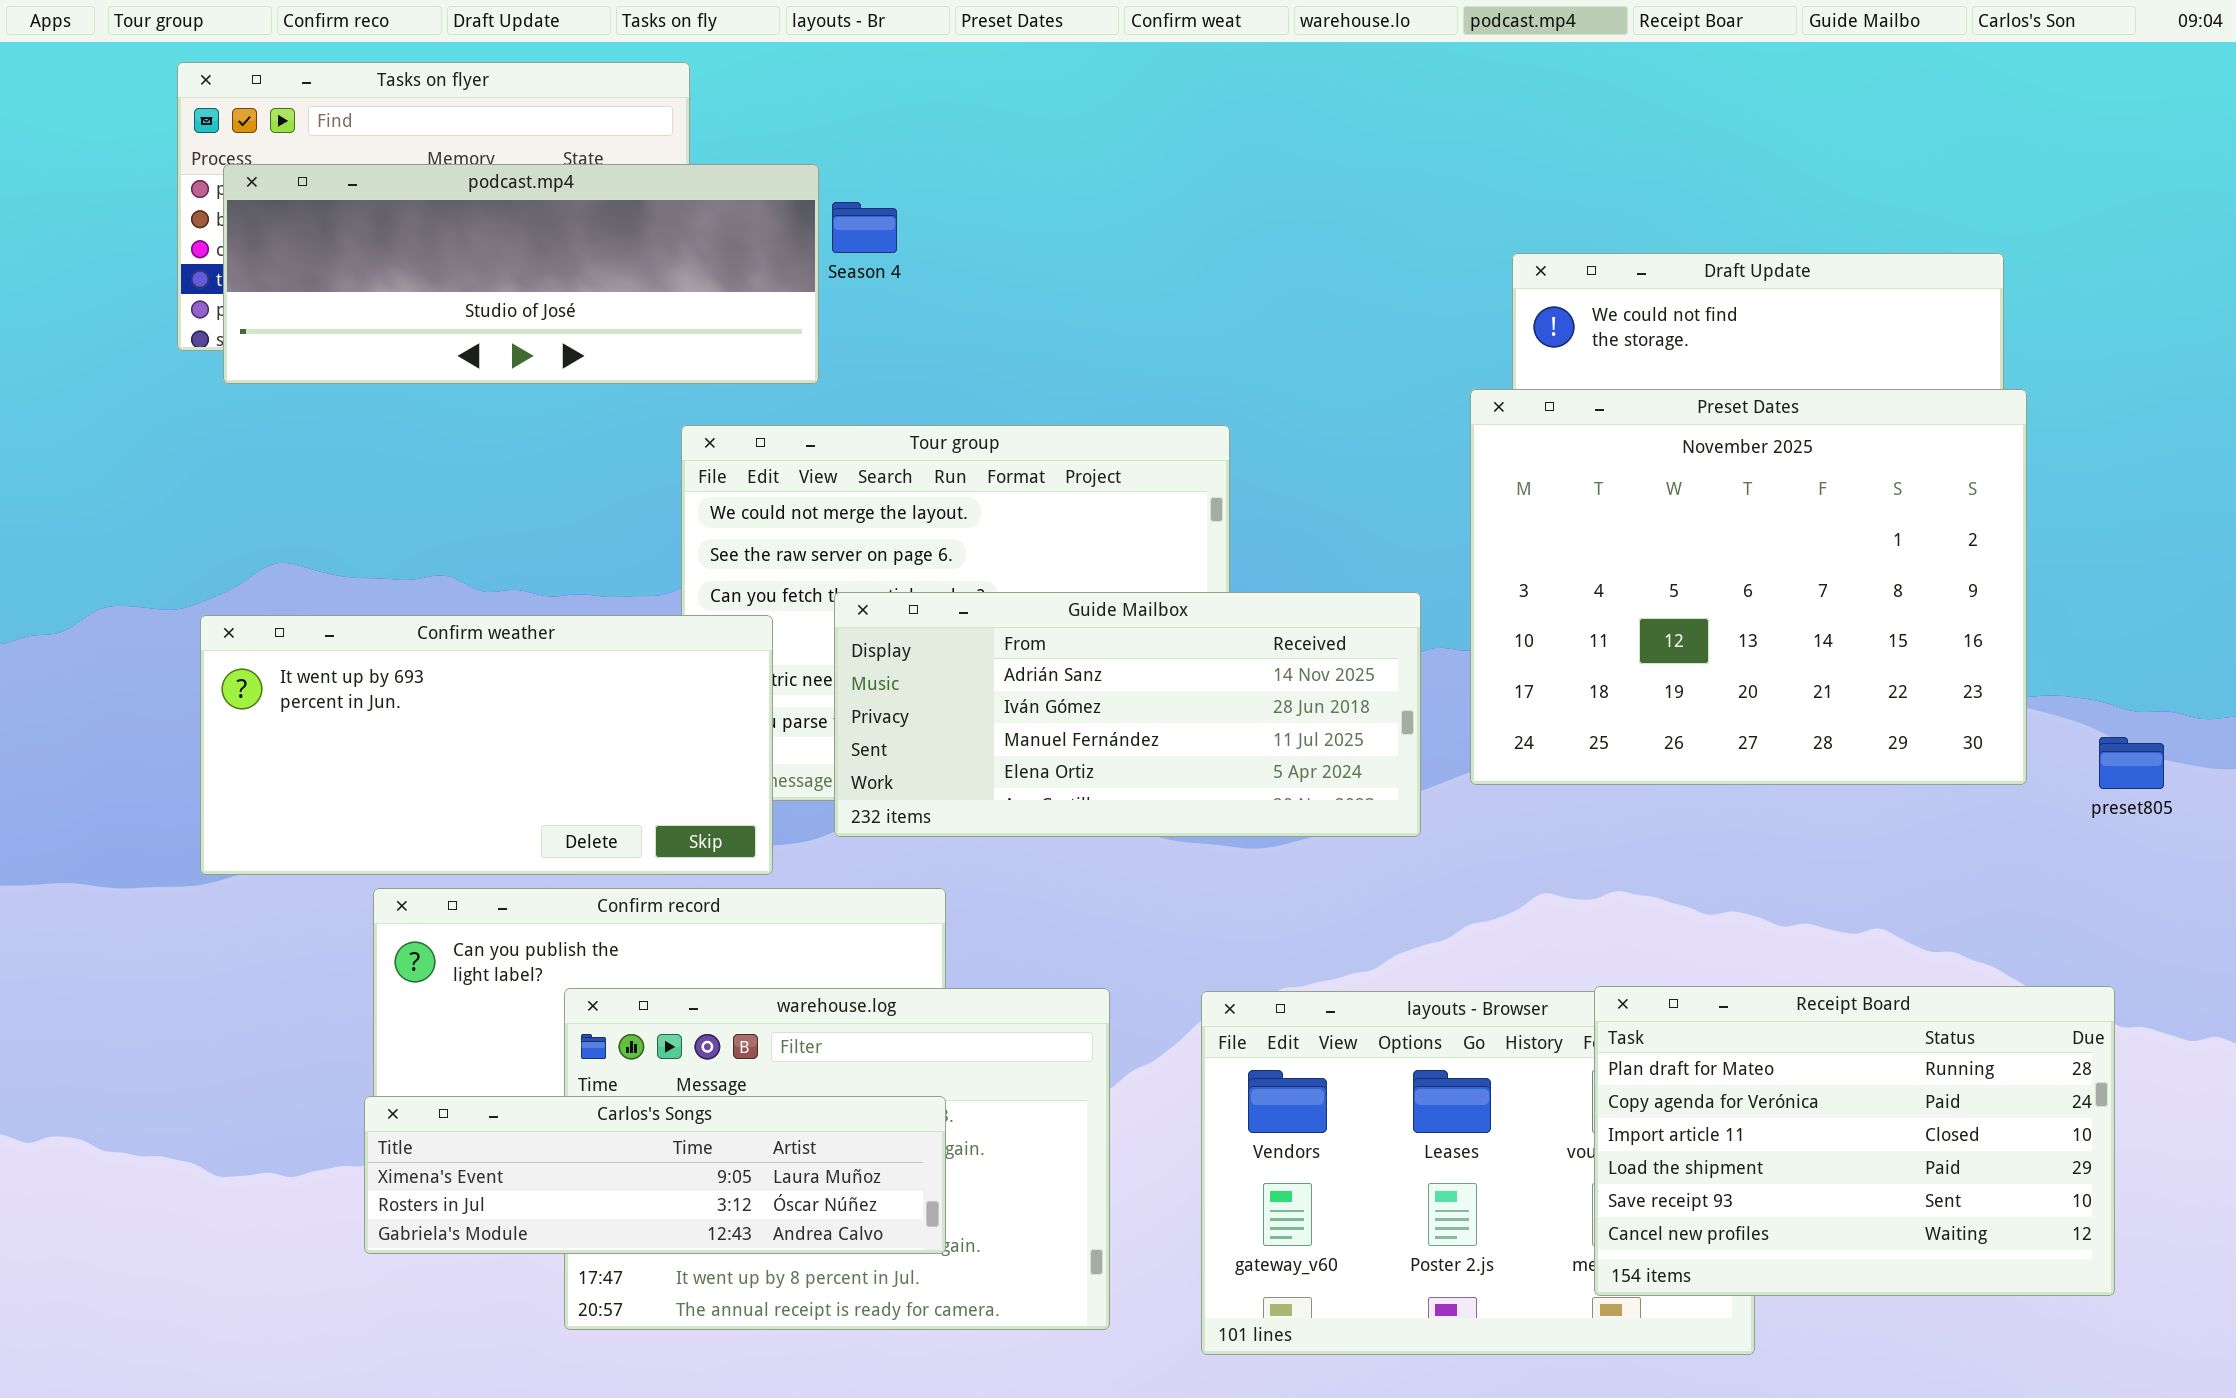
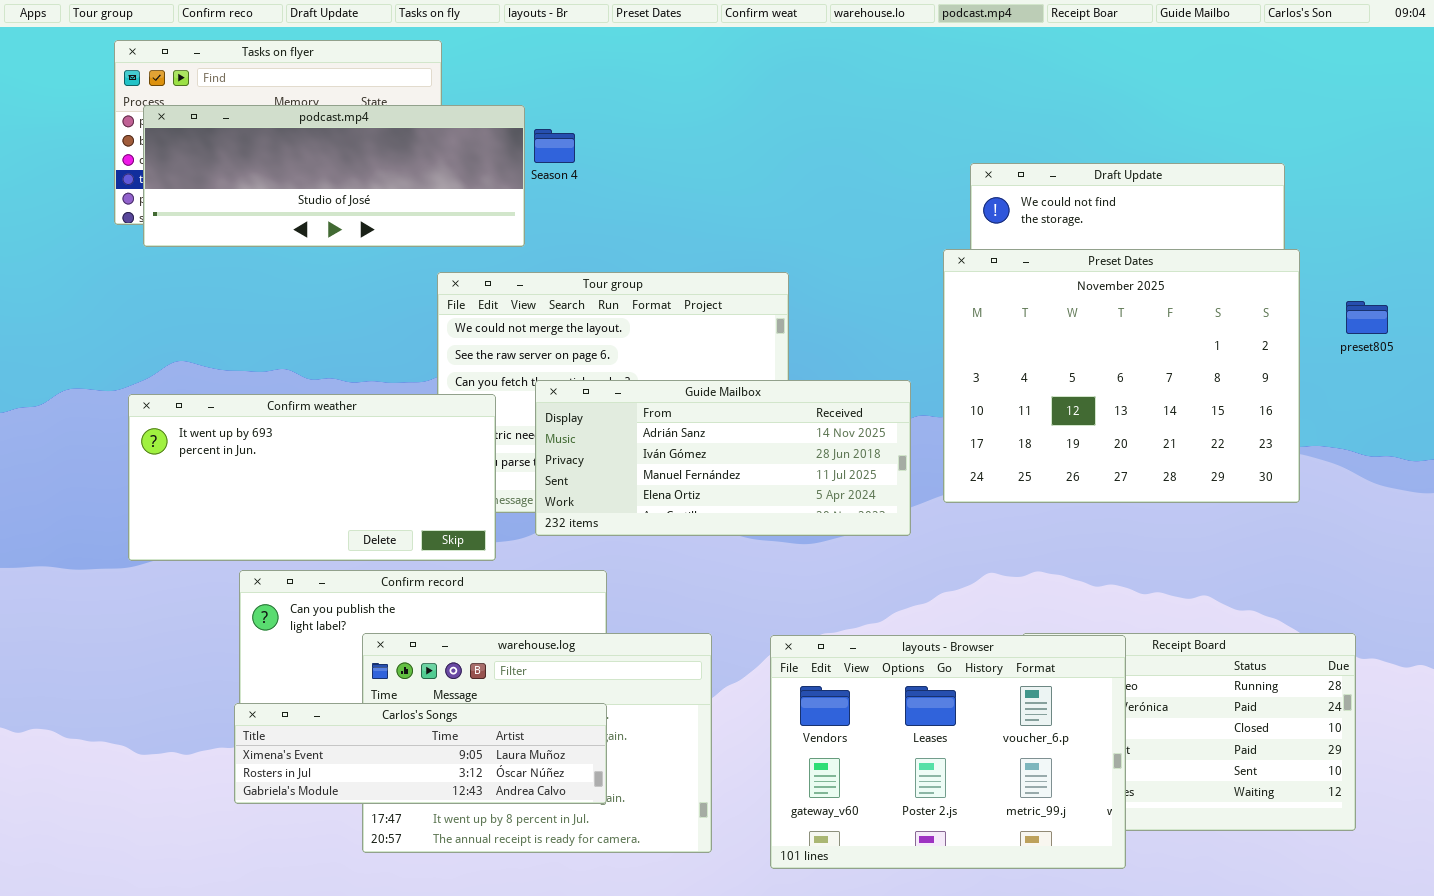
preset805: [2099,737,2164,789] -> [1346,301,1388,334], moved
layouts - Browser: [1201,991,1755,1355] -> [770,635,1126,869], raised

